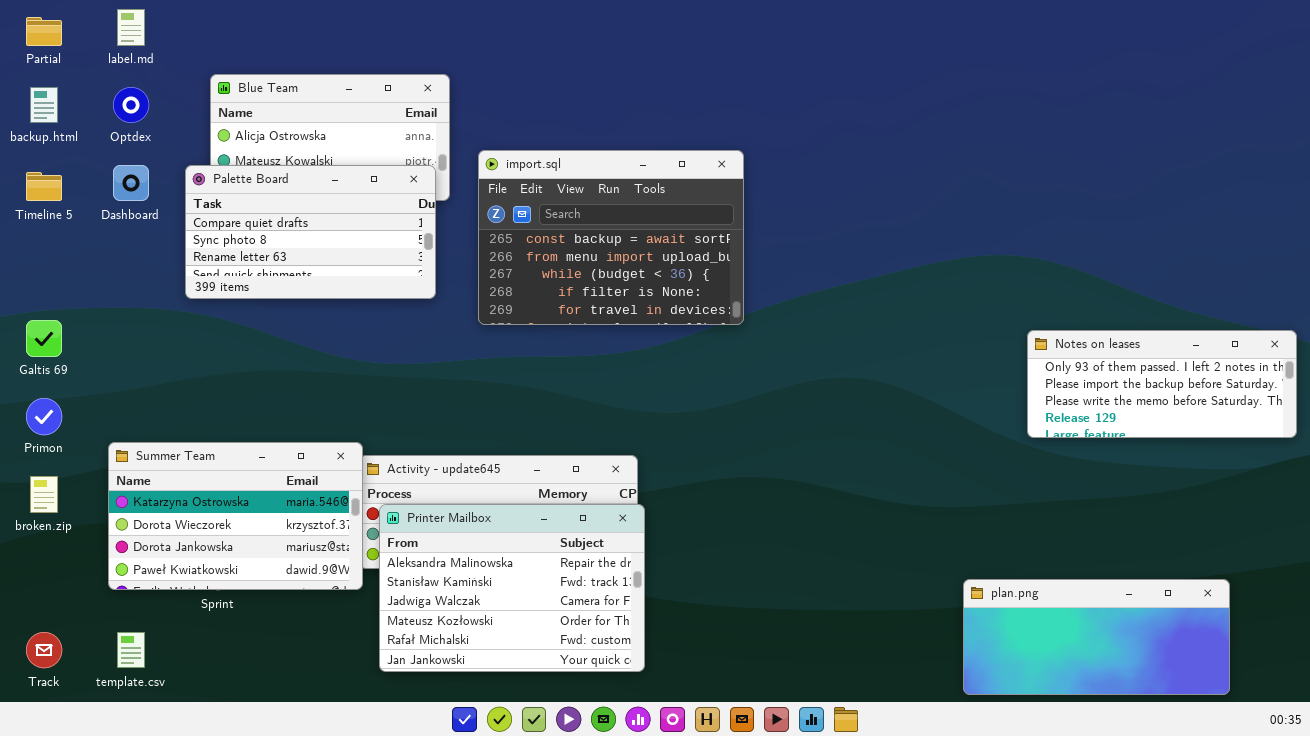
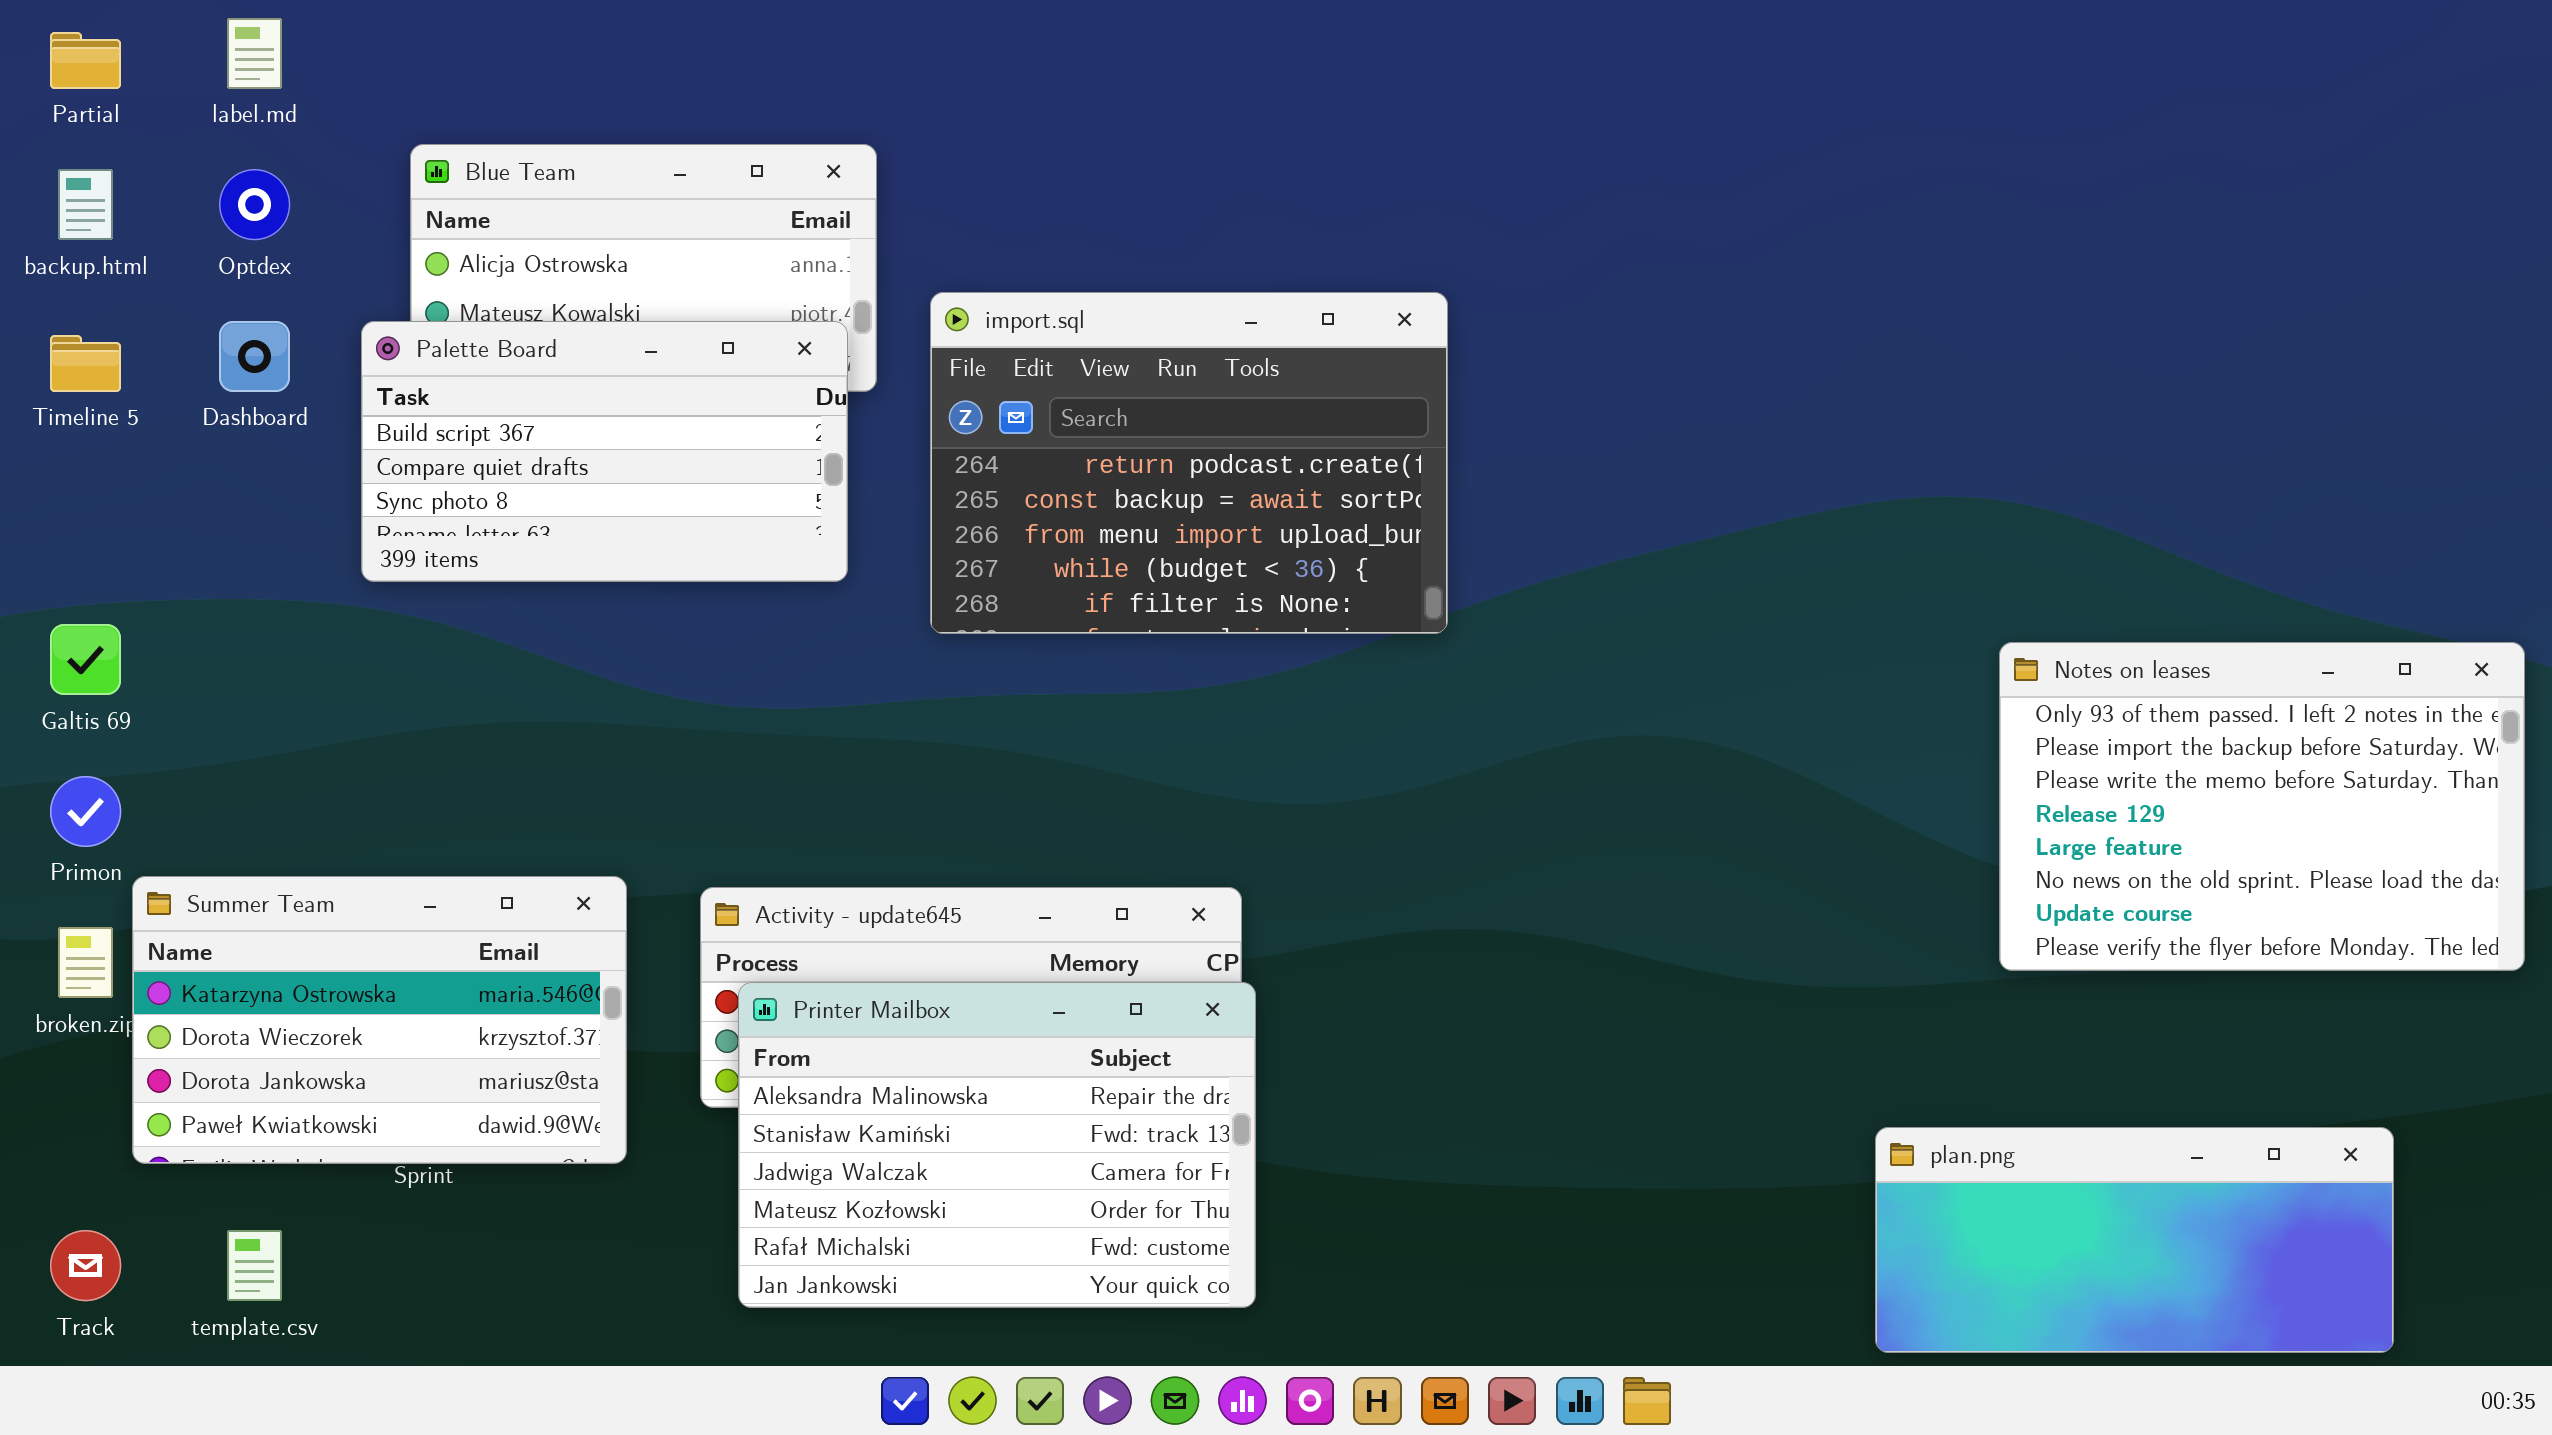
import.sql: [478,150,744,325] -> [930,292,1448,634], scrolled up 1 row
Palette Board: [185,165,436,299] -> [361,321,848,582], scrolled up 1 row
Notes on leases: [1027,330,1297,438] -> [1999,642,2525,971], resized
Summer Team: [108,442,363,590] -> [132,876,627,1164], moved

